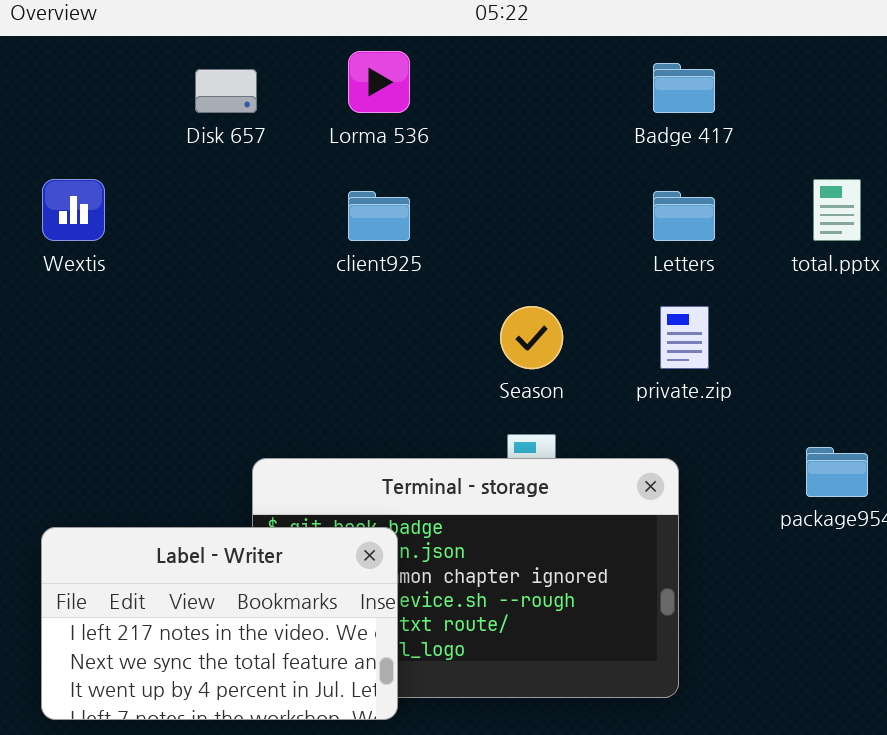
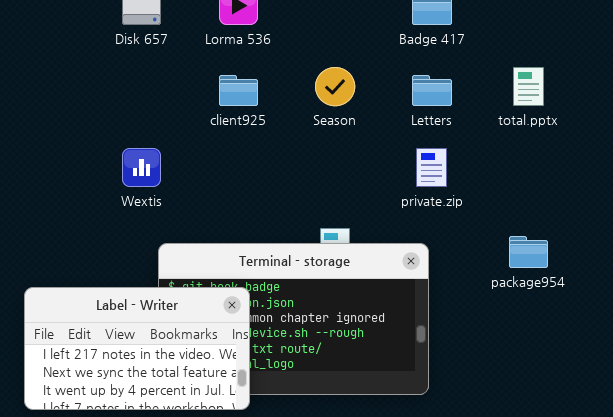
Wextis: [42,179,105,241] -> [122,148,161,187], moved
Season: [500,306,563,369] -> [315,67,355,106], moved

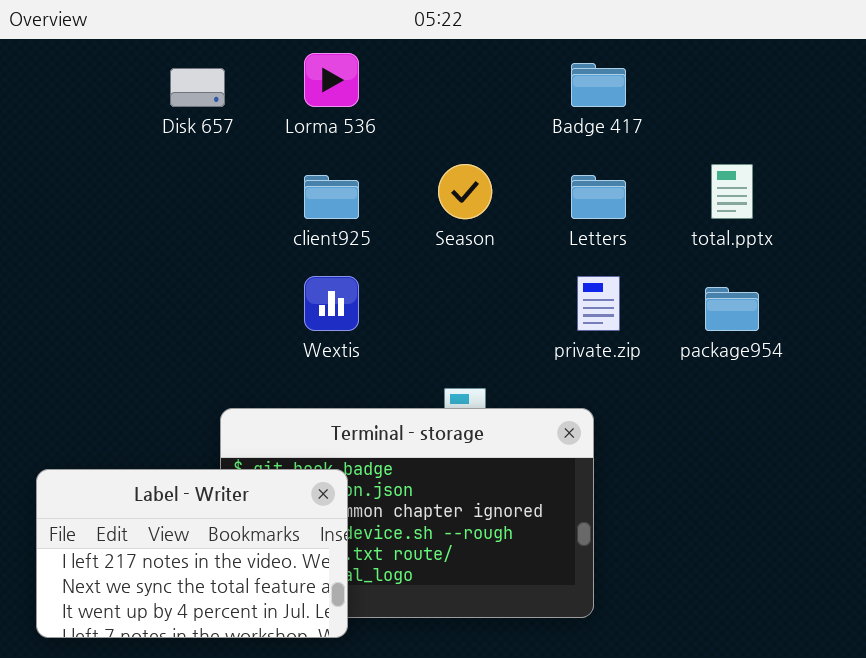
Wextis: [122,148,161,187] -> [304,276,359,331], moved
package954: [509,236,548,268] -> [705,287,759,331], moved

